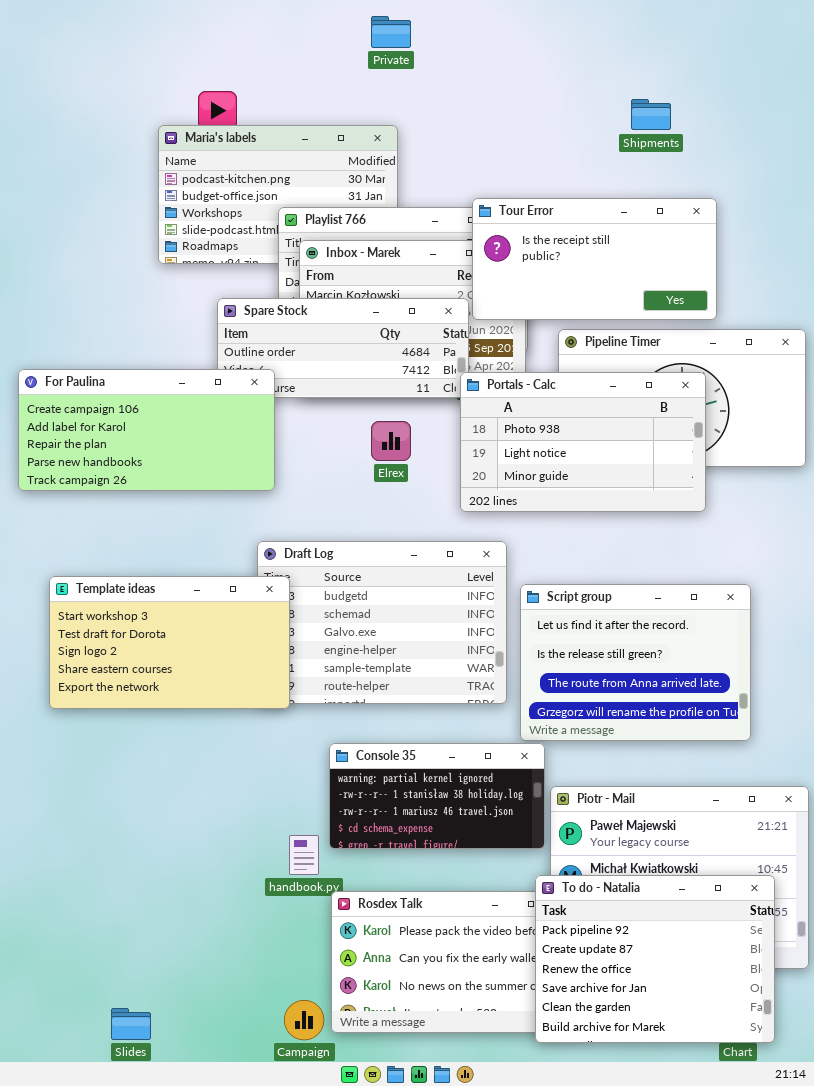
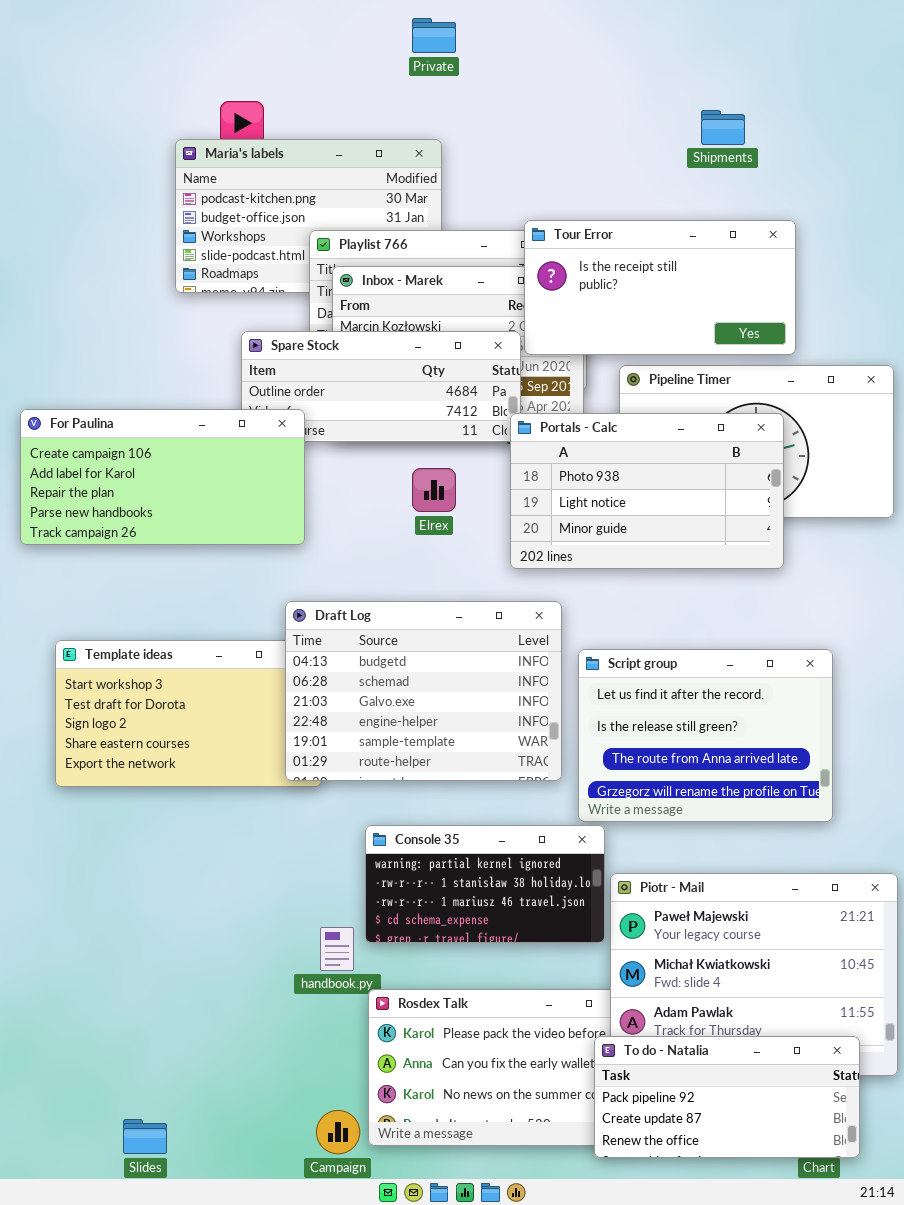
Draft Log: [257,541,507,704] -> [285,601,562,781], raised
To do - Natalia: [535,875,775,1043] -> [594,1036,860,1158], resized

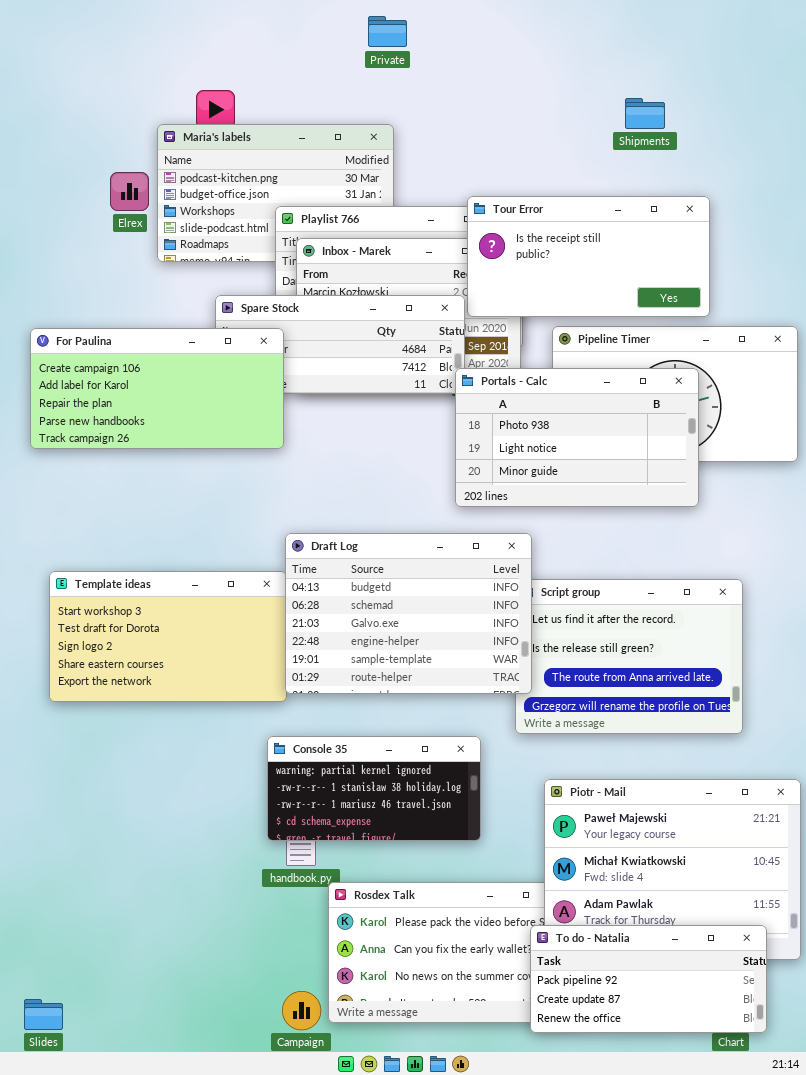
For Paulina: [20,409,305,545] -> [30,328,284,449], moved
Elrex: [412,468,456,512] -> [110,172,149,211], moved
Draft Log: [285,601,562,781] -> [285,533,532,694], moved
Console 35: [365,825,605,943] -> [267,736,481,841], moved
Slides: [123,1119,167,1154] -> [24,999,63,1030], moved

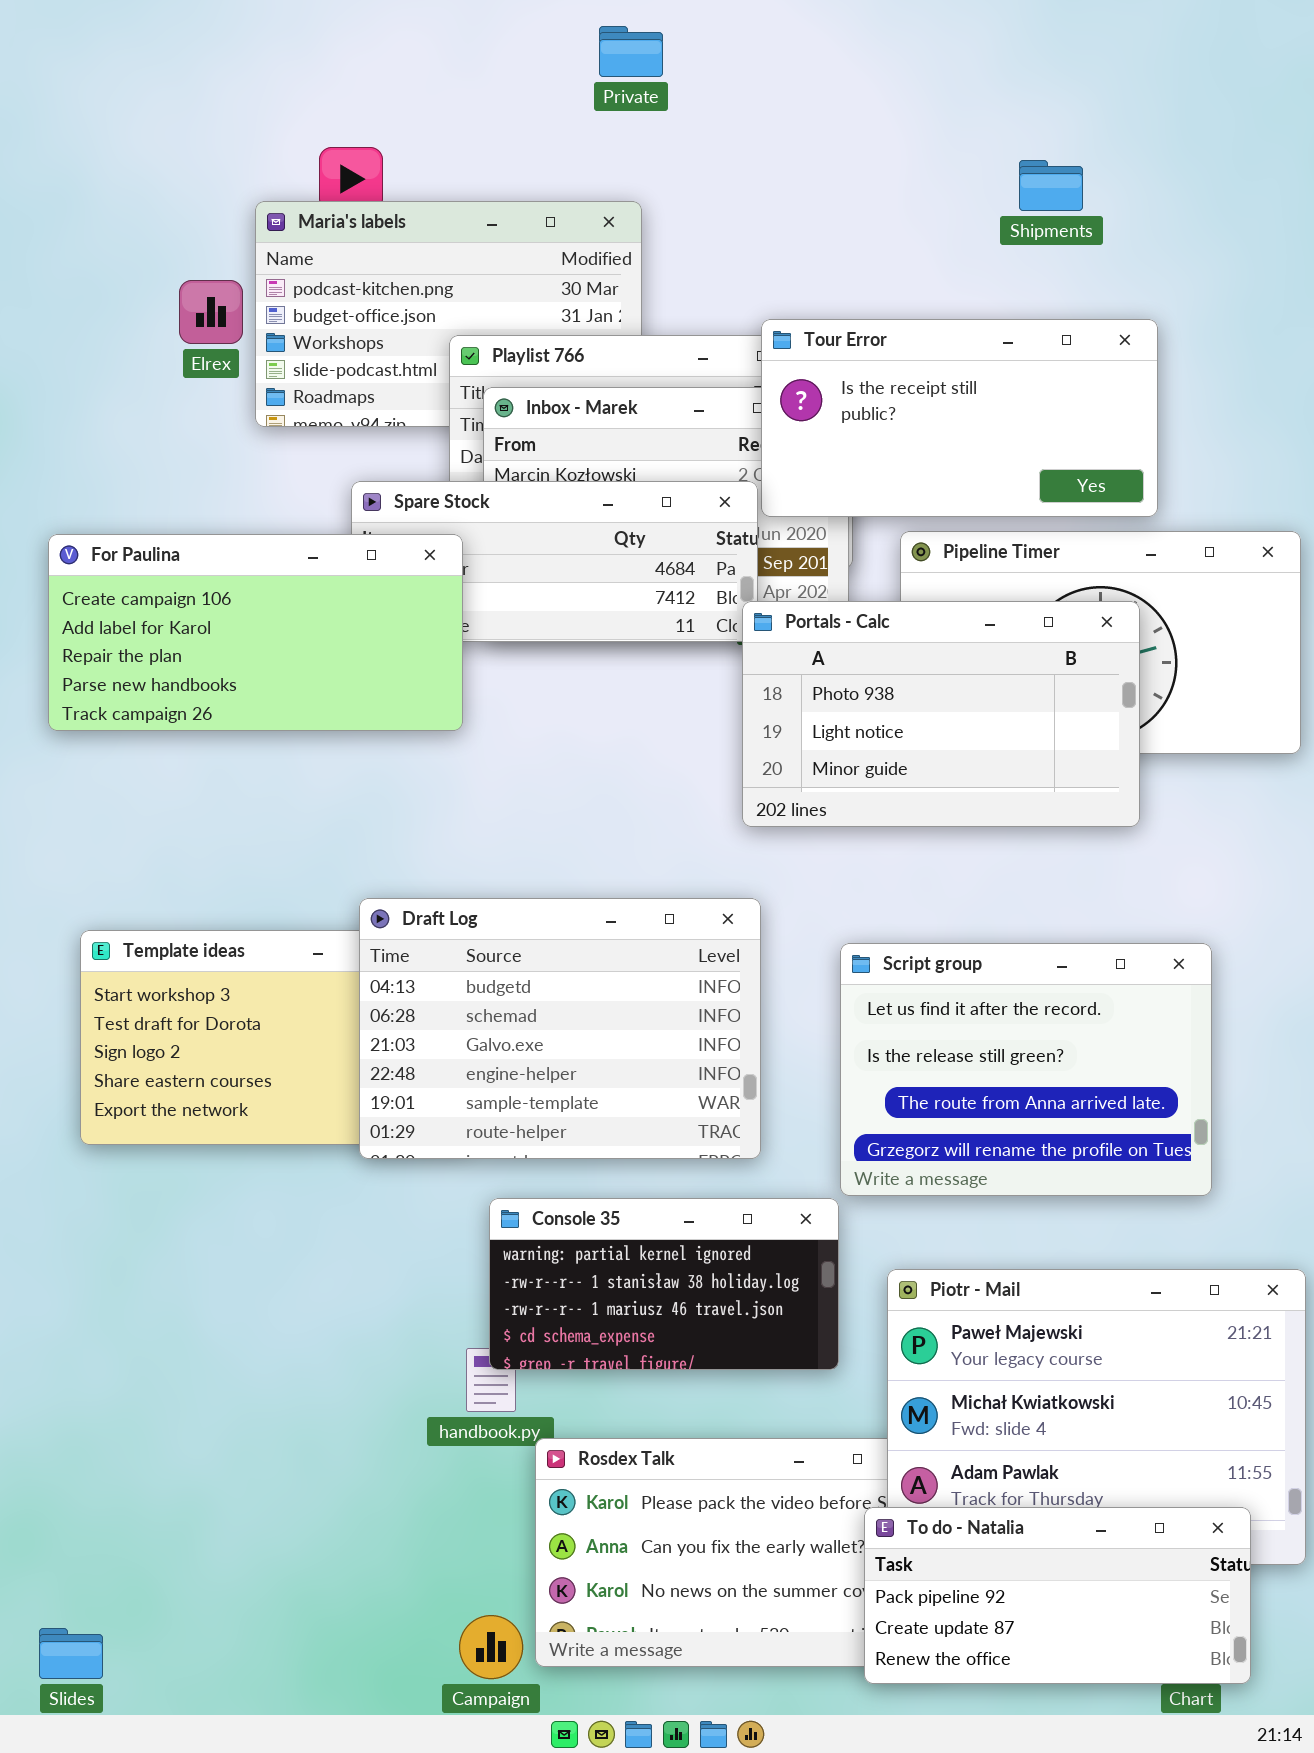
Draft Log: [285,533,532,694] -> [359,898,761,1159], moved
Console 35: [267,736,481,841] -> [489,1198,839,1370], moved

